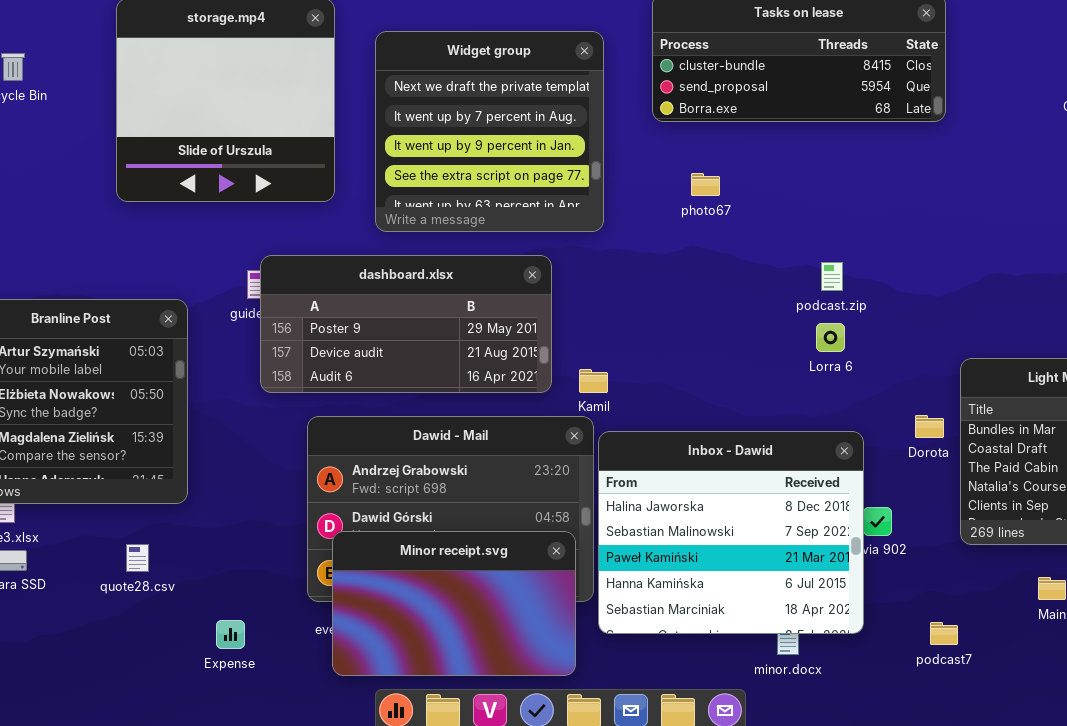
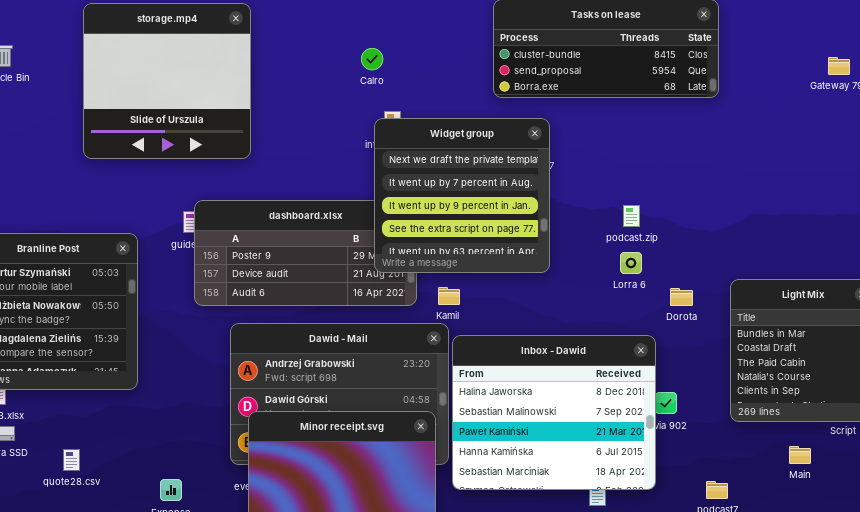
Widget group: [375,31,604,232] -> [374,118,550,273], moved
Dorota: [915,415,944,438] -> [670,288,693,306], moved
quote28.csv: [126,544,149,572] -> [63,449,80,471], moved

